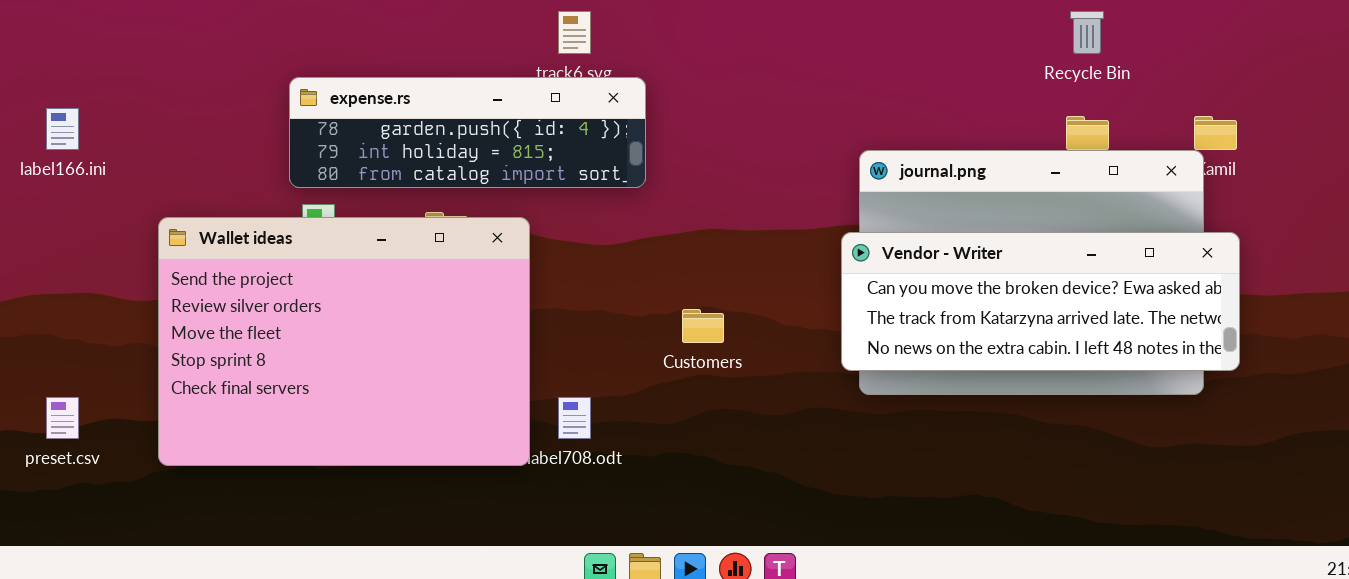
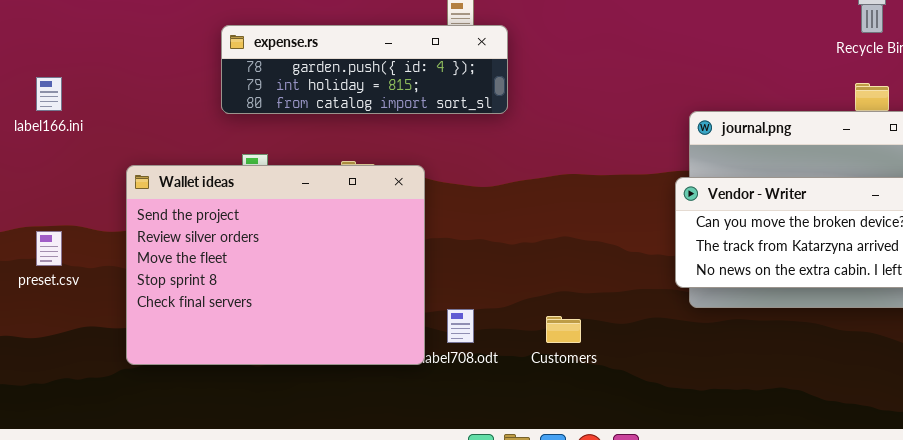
expense.rs: [289,77,646,188] -> [221,25,508,114], moved
Customers: [682,309,724,343] -> [546,316,581,343], moved
preset.csv: [46,397,79,439] -> [36,231,62,266], moved

